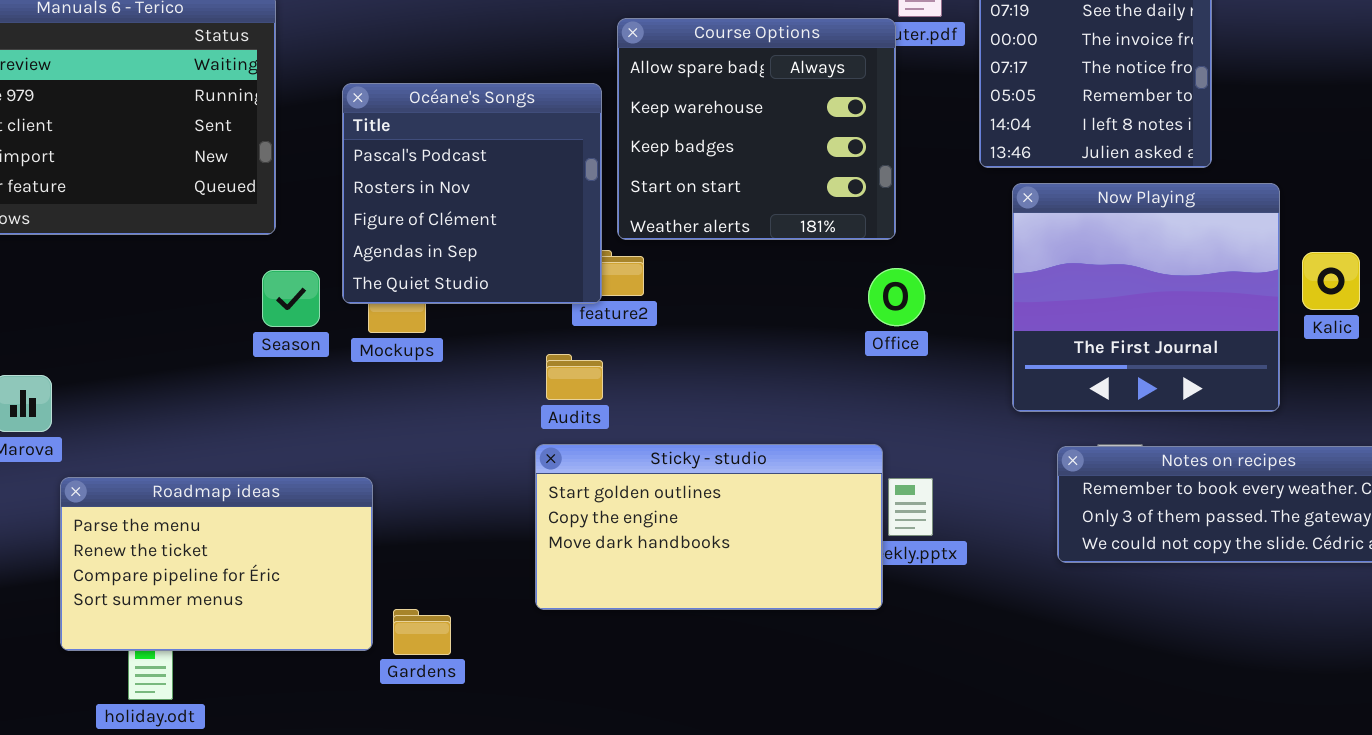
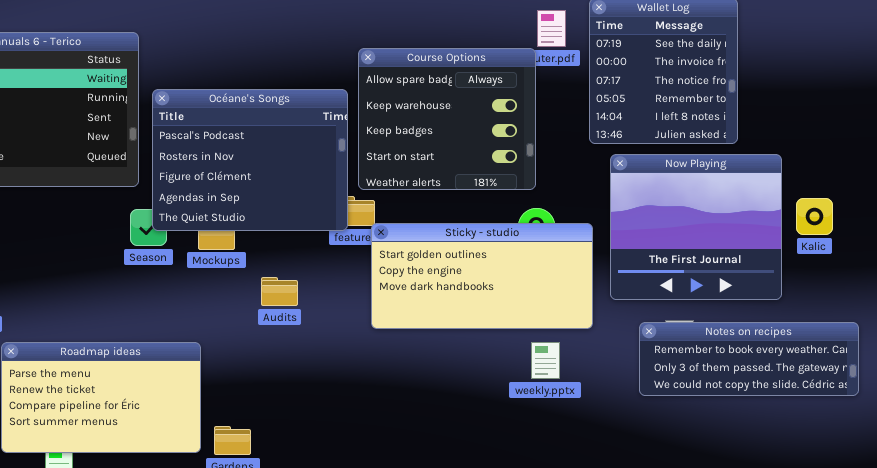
Océane's Songs: [342,83,602,304] -> [152,89,348,231], resized
Audits: [546,354,603,400] -> [261,277,298,306], moved
Sticky - studio: [535,444,883,610] -> [371,223,593,329], moved

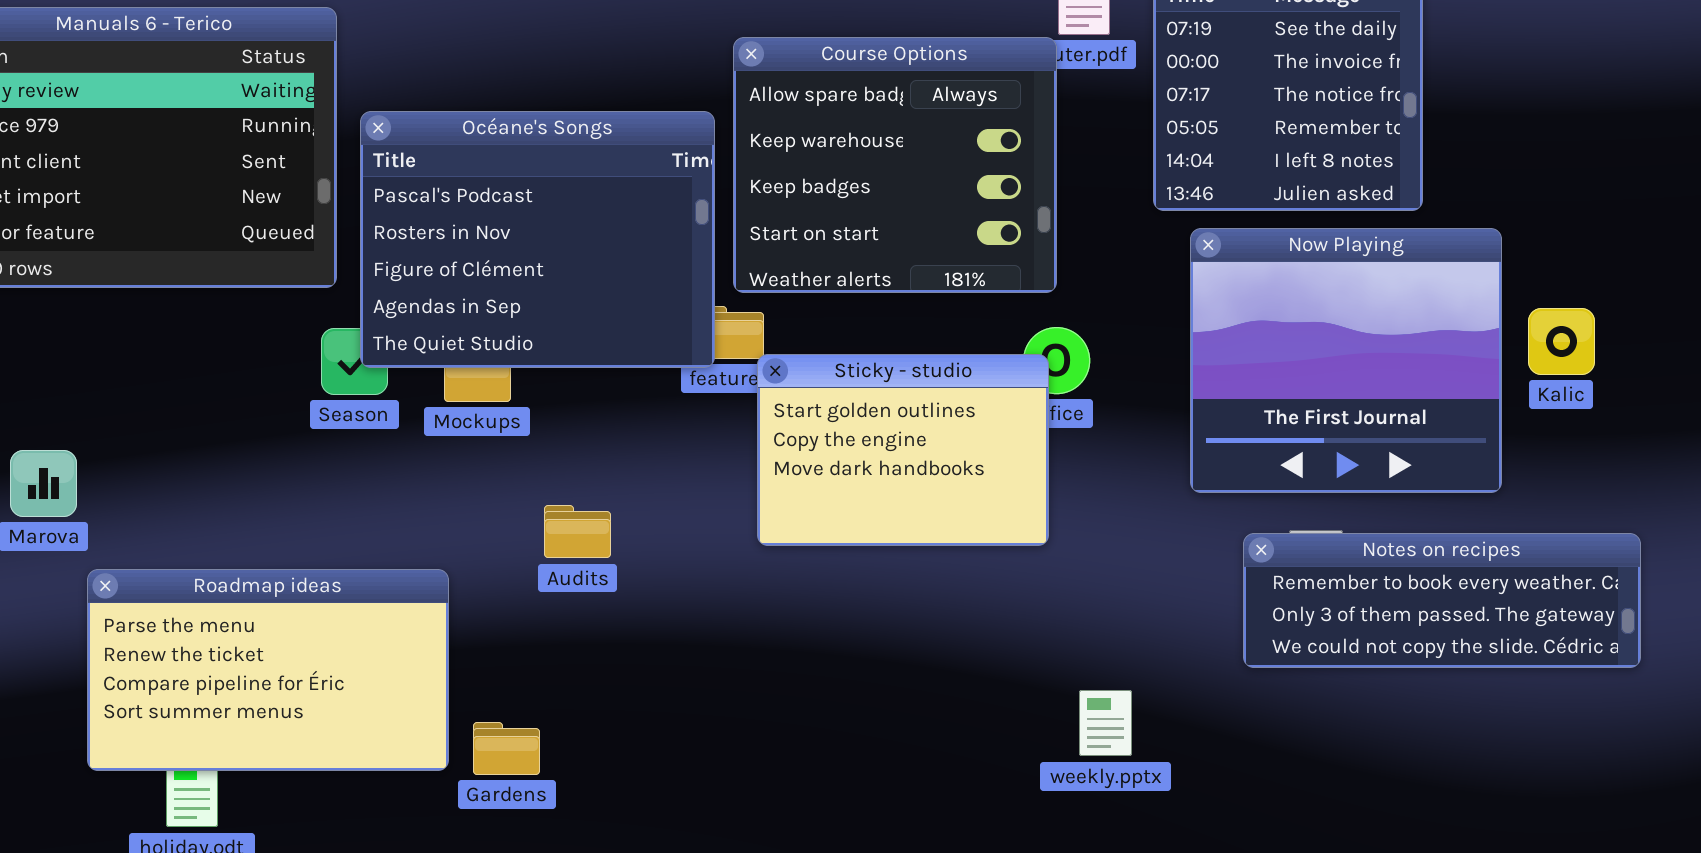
Sticky - studio: [371,223,593,329] -> [757,354,1049,546], resized
Audits: [261,277,298,306] -> [544,505,611,558], moved
weekly.pptx: [531,342,560,379] -> [1079,690,1132,756], moved

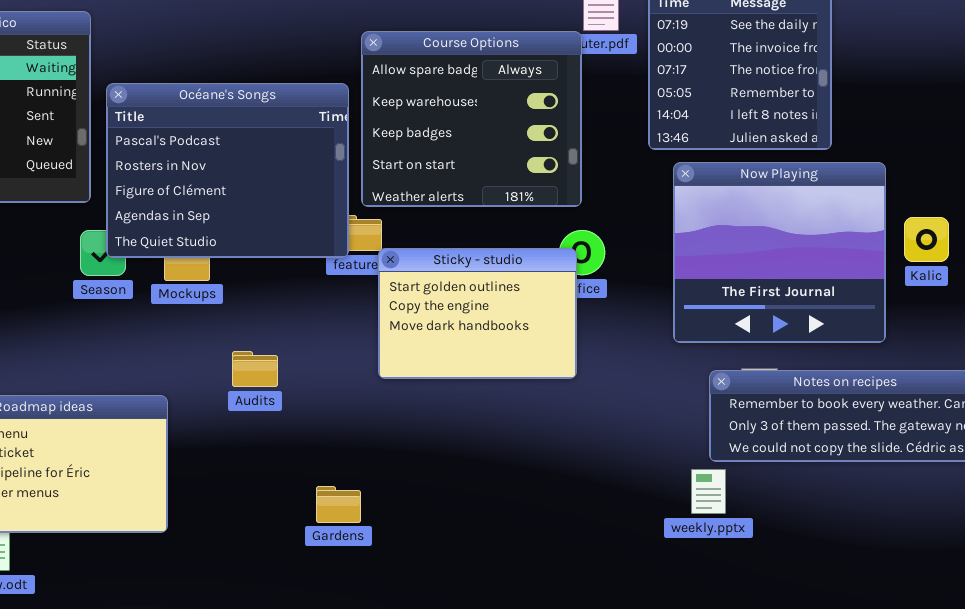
weekly.pptx: [1079,690,1132,756] -> [691,469,726,514], moved
Gardens: [473,722,540,775] -> [316,486,361,523], moved

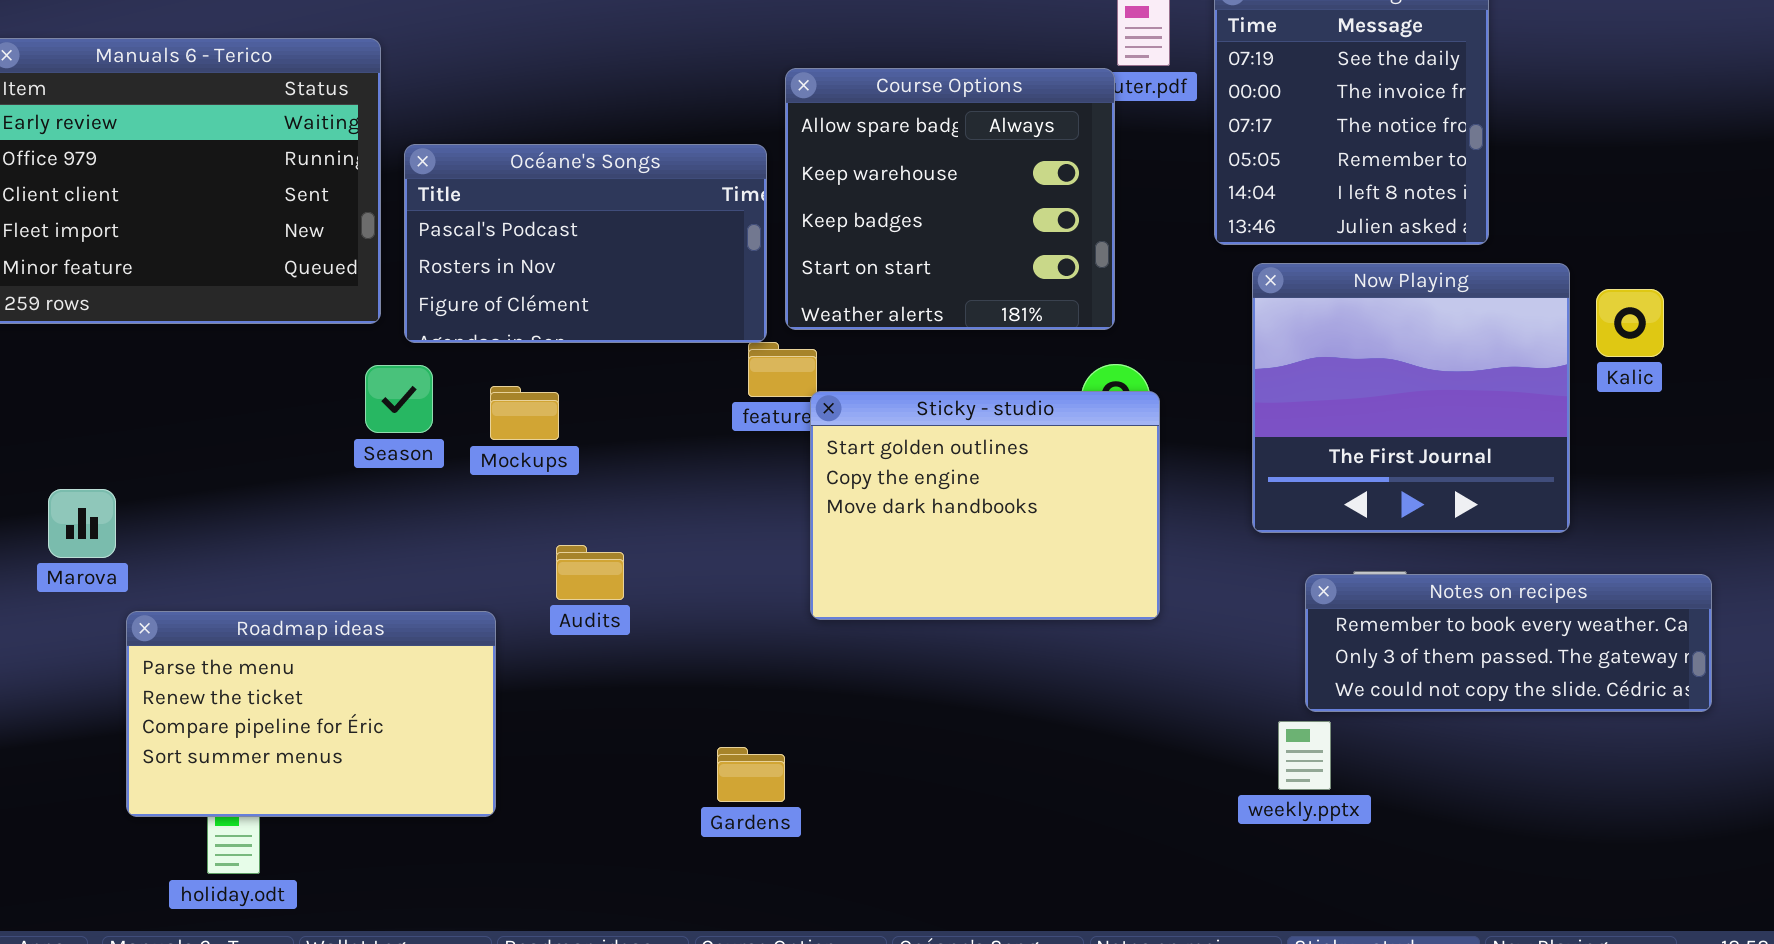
Océane's Songs: [106,83,349,258] -> [404,144,767,343], resized
Kalic: [904,217,949,262] -> [1596,289,1664,357], moved
Sticky - studio: [378,248,577,379] -> [810,391,1160,620], resized
Audits: [232,351,278,387] -> [556,545,624,600], moved

